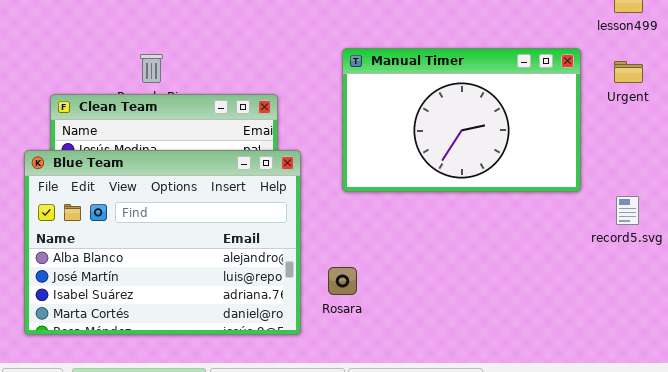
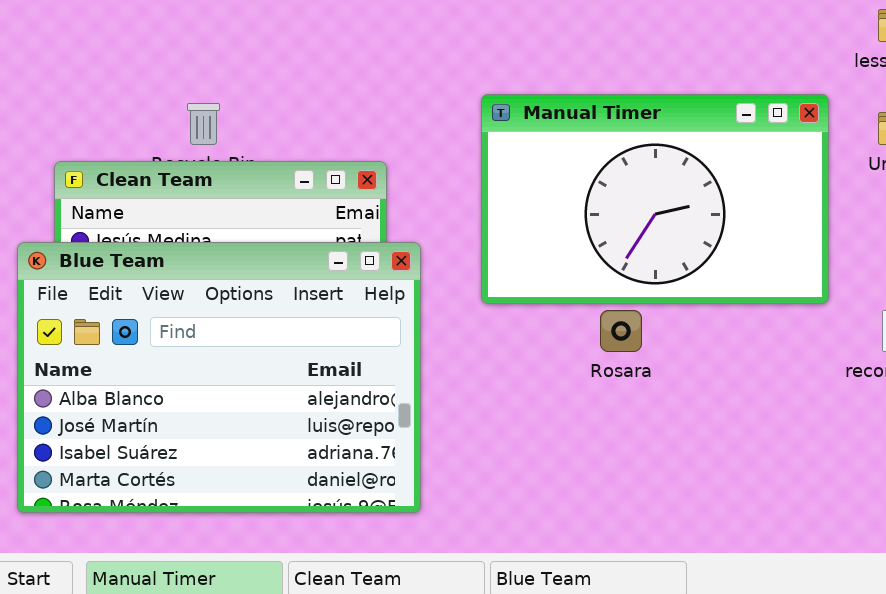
Rosara: [328,267,357,295] -> [600,310,642,352], moved

